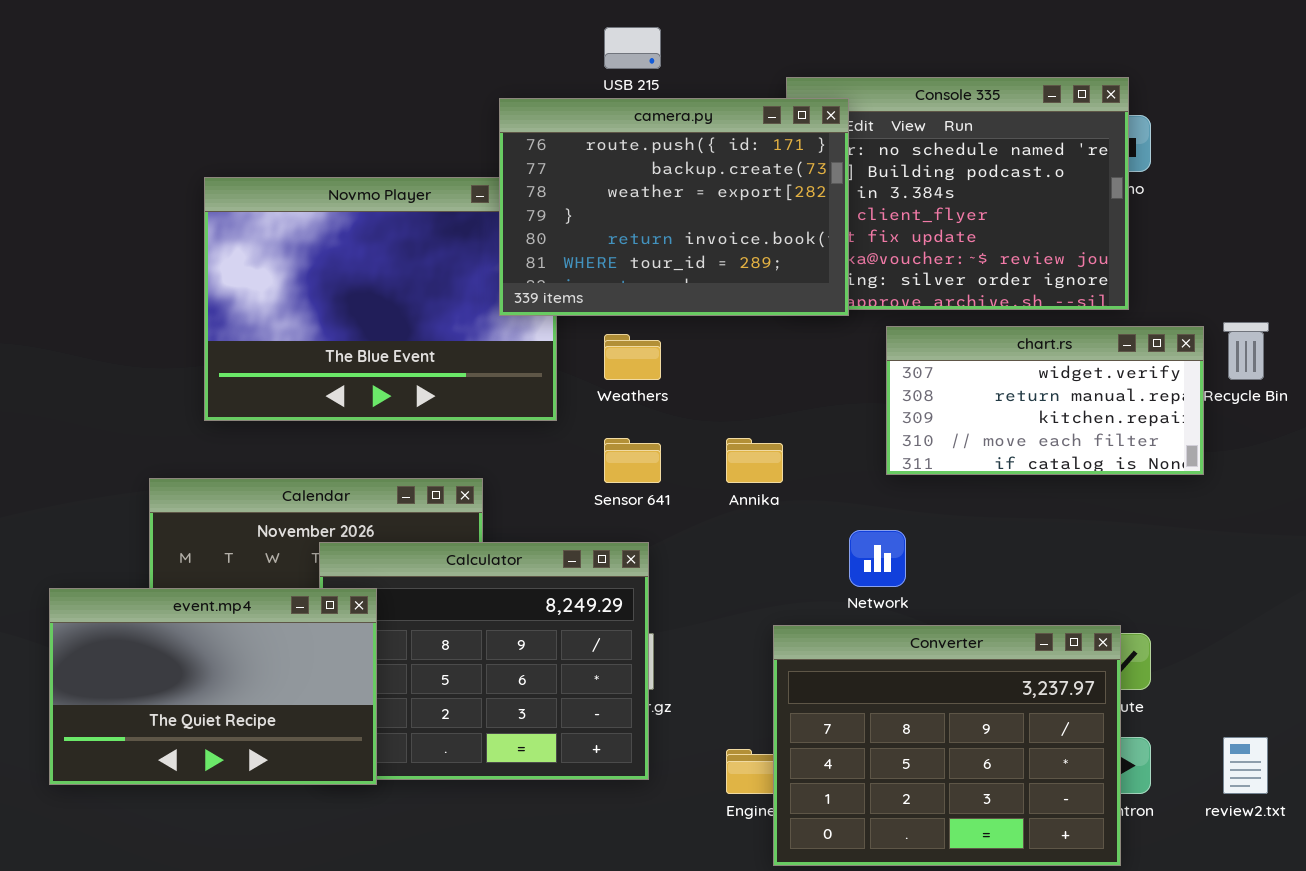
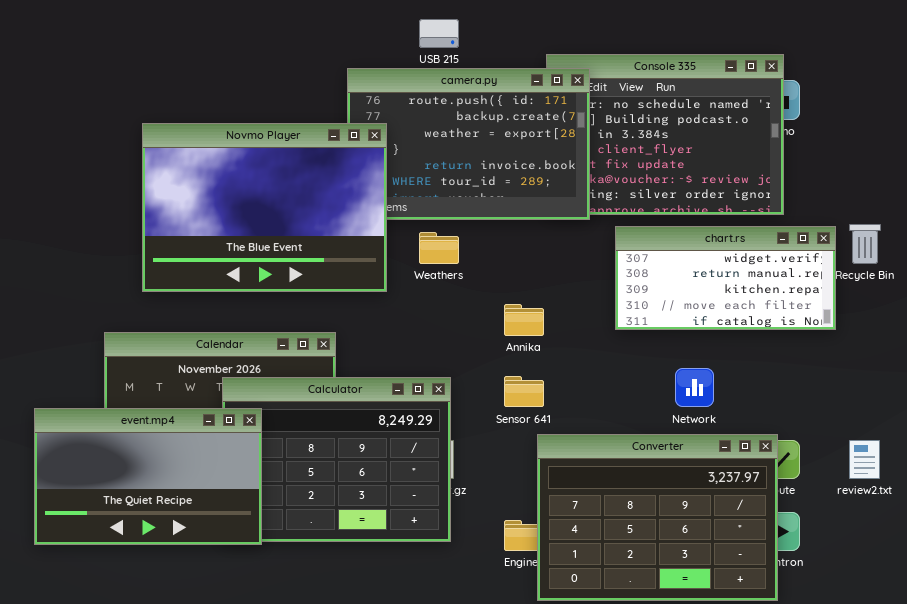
Novmo Player: [204,177,557,421] -> [142,123,387,292], raised
Sensor 641: [604,438,661,483] -> [504,376,544,407], moved
Network: [849,530,906,587] -> [675,368,714,407], moved
review2.txt: [1223,737,1268,794] -> [849,440,880,479], moved

